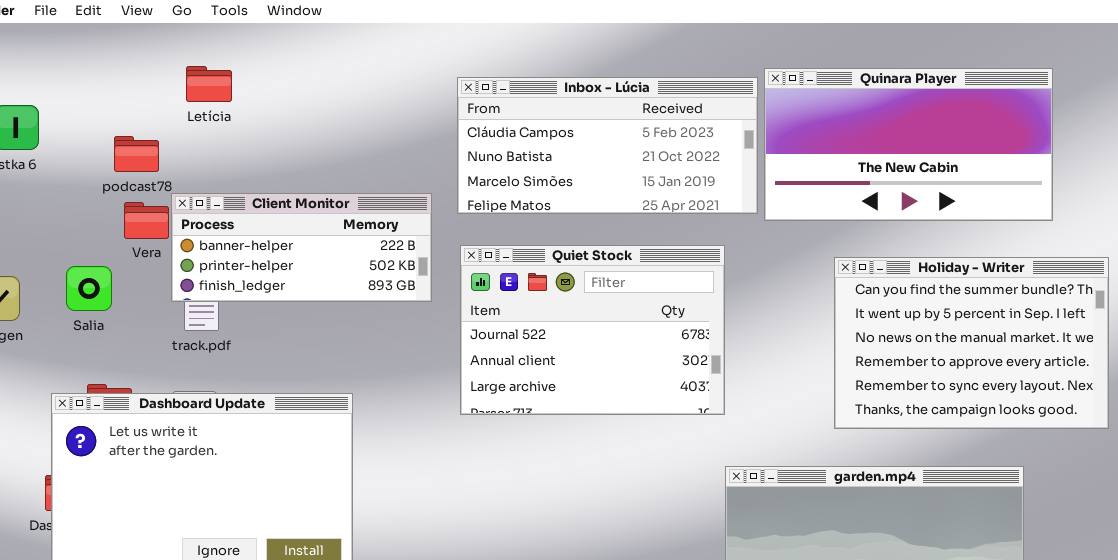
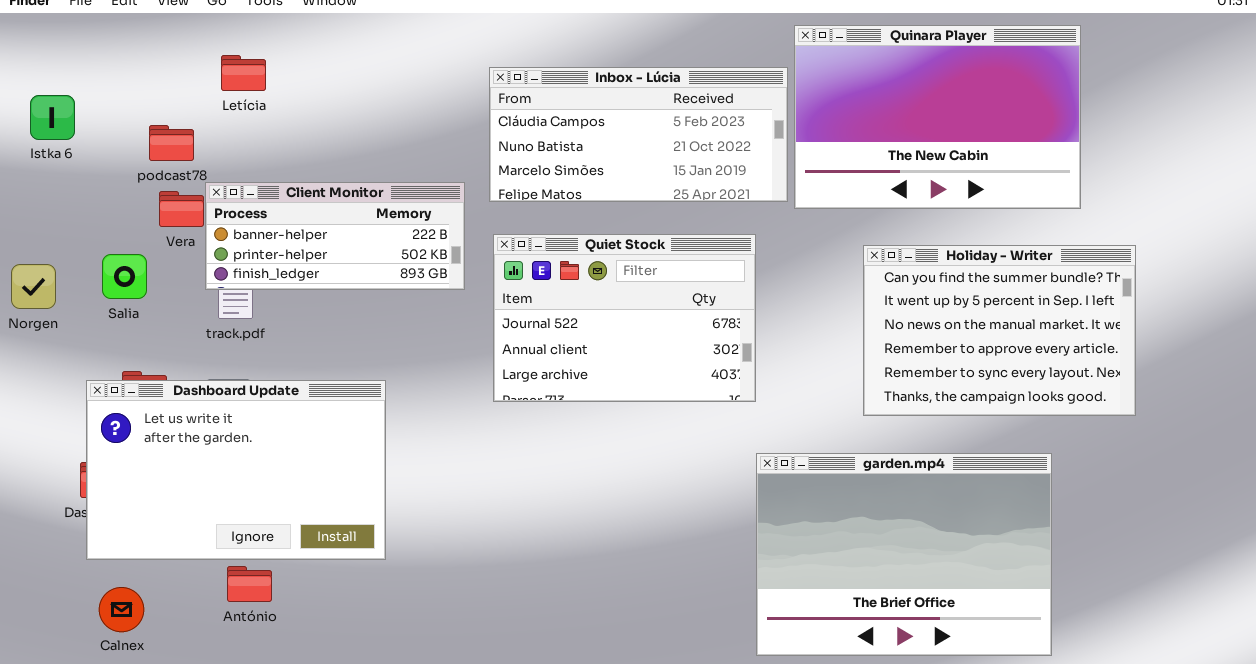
Quinara Player: [764,68,1053,221] -> [794,25,1081,209], resized

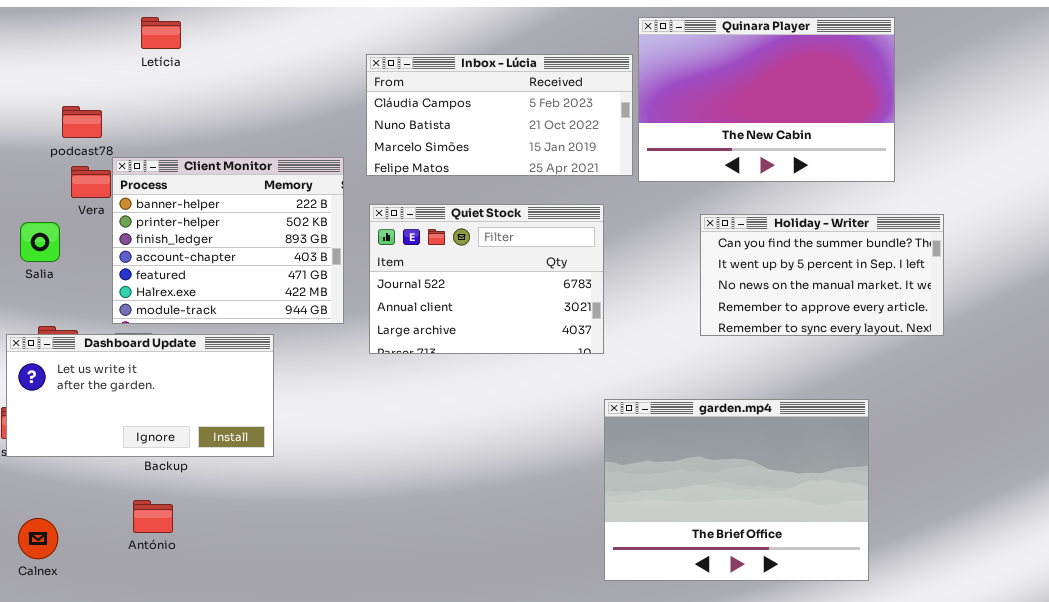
Letícia: [221,55,266,91] -> [141,17,181,49], moved
Client Monitor: [205,182,465,290] -> [112,157,344,324], resized
Holiday - Writer: [863,245,1136,416] -> [700,214,944,336], resized
Dashboard Update: [86,380,386,560] -> [6,334,274,457], resized

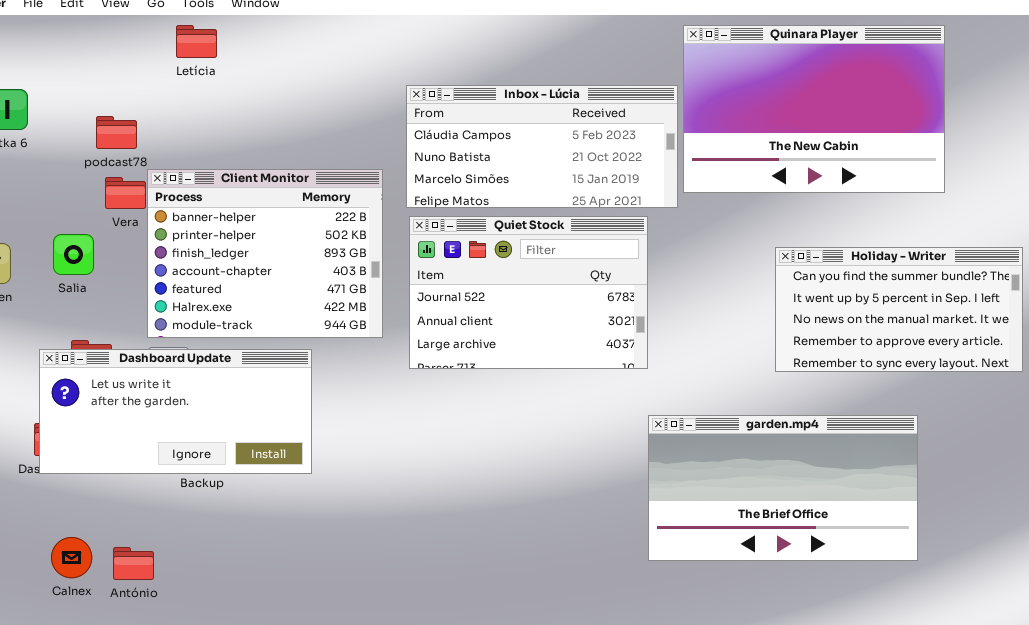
Inbox - Lúcia: [366,54,633,176] -> [406,85,678,208], moved
Holiday - Writer: [700,214,944,336] -> [775,247,1023,372], moved
garden.mp4: [604,399,869,581] -> [648,415,918,561], resized
António: [133,500,173,533] -> [113,547,154,580], moved

